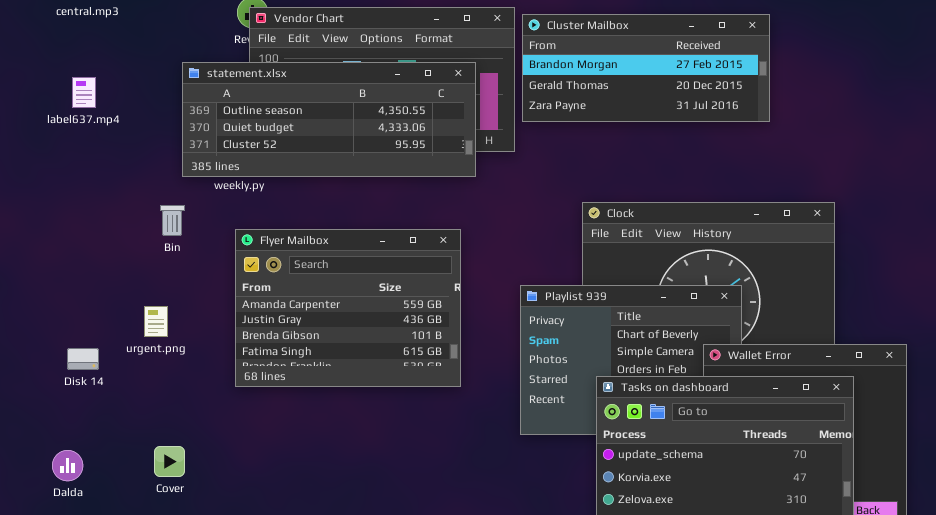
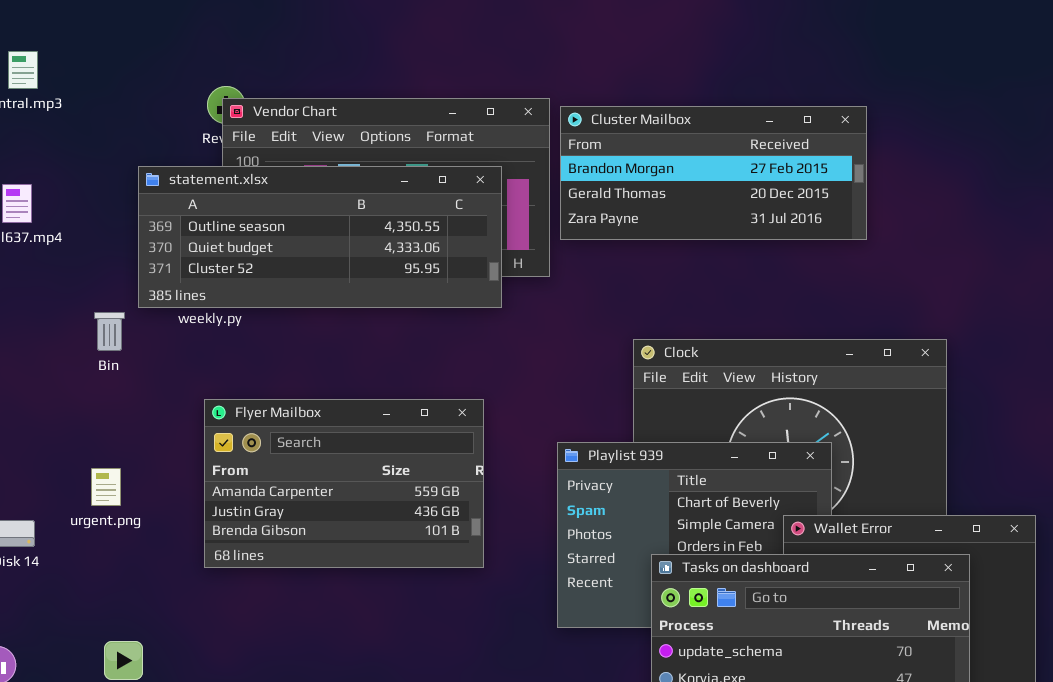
Bin: [160,205,185,236] -> [94,312,125,351], moved
Flyer Mailbox: [235,229,461,387] -> [204,399,484,568], resized

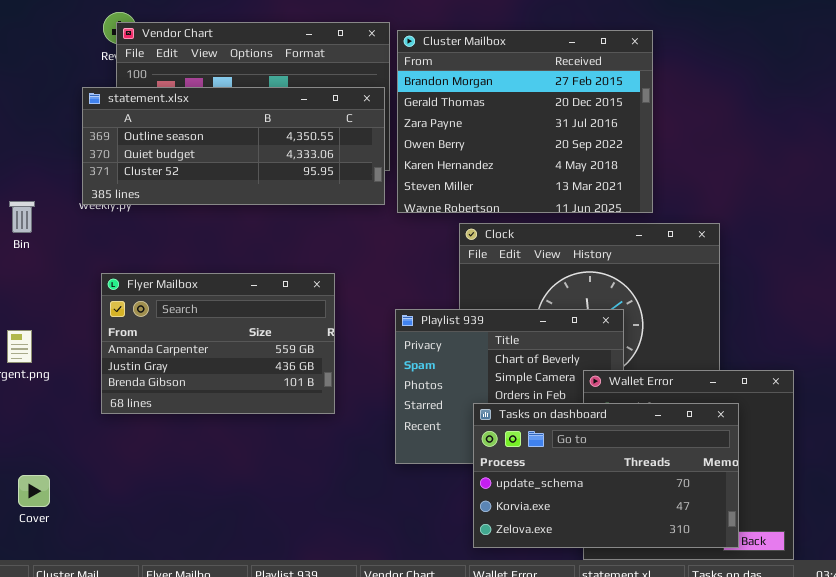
Cluster Mailbox: [560,106,867,240] -> [397,30,653,213], resized
statement.xlsx: [138,166,502,308] -> [82,87,385,205], moved

